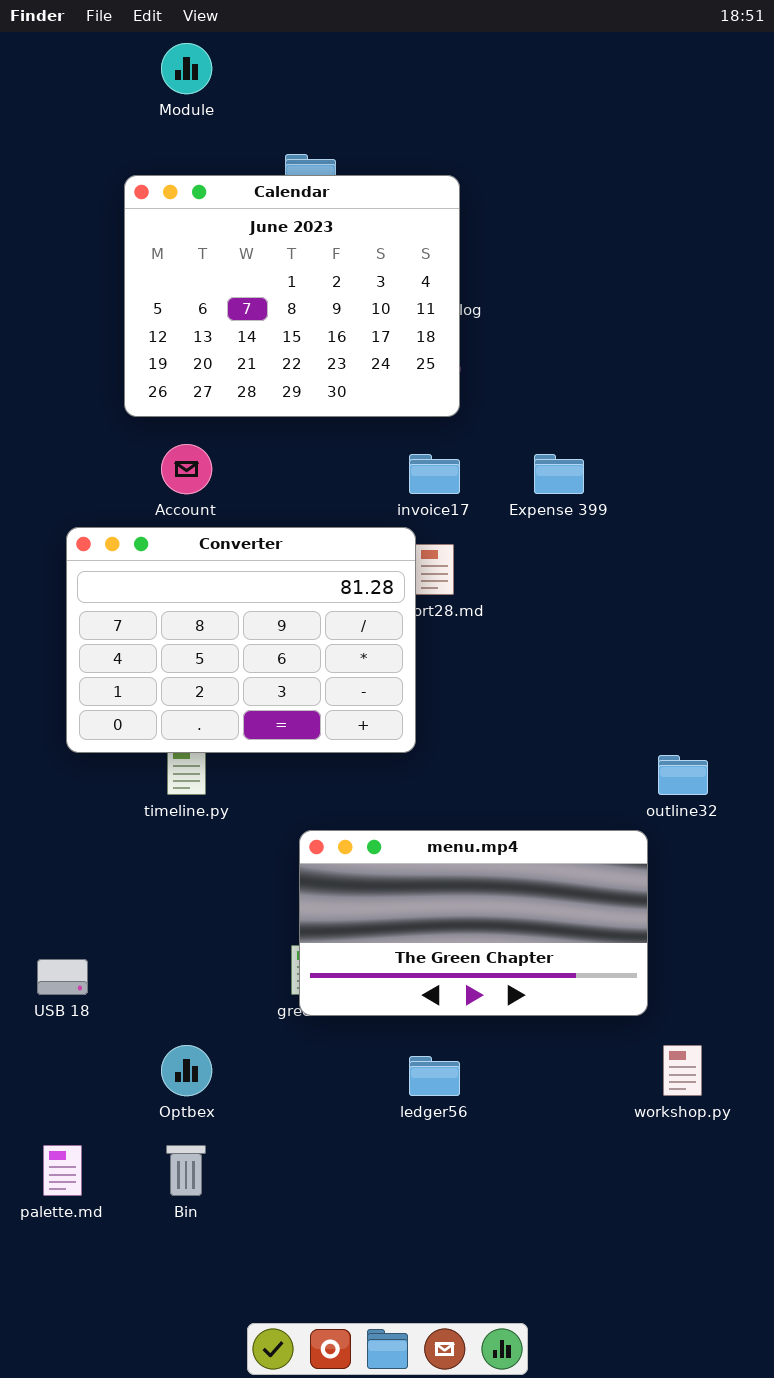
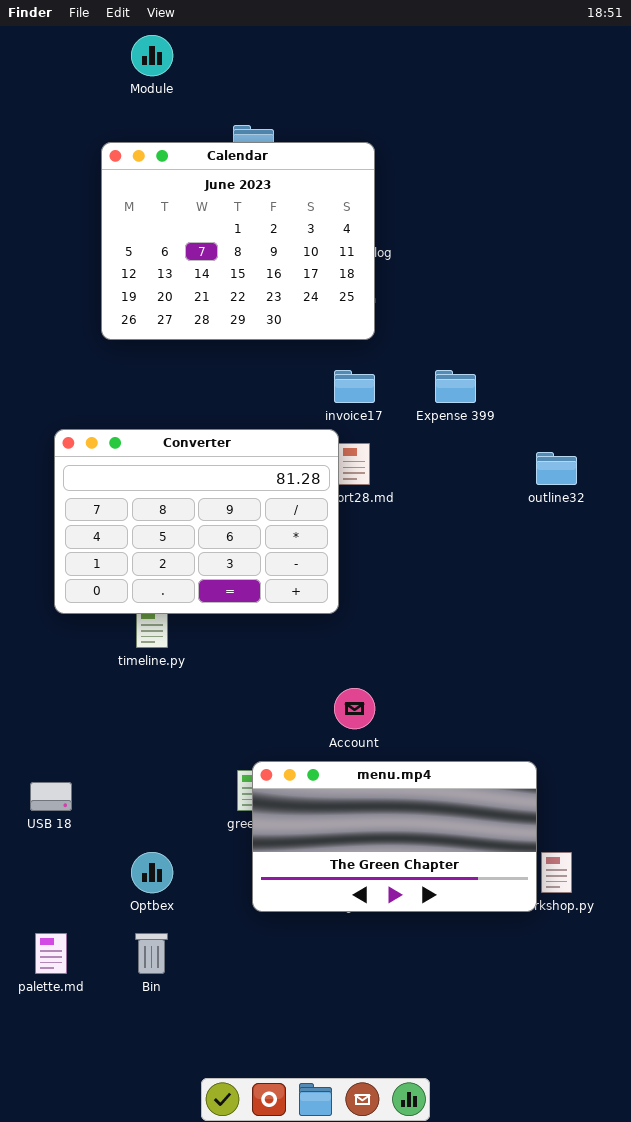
Account: [161,444,212,494] -> [334,688,375,729], moved
outline32: [658,755,708,795] -> [536,452,577,485], moved
menu.mp4: [299,830,648,1016] -> [252,761,537,912], moved

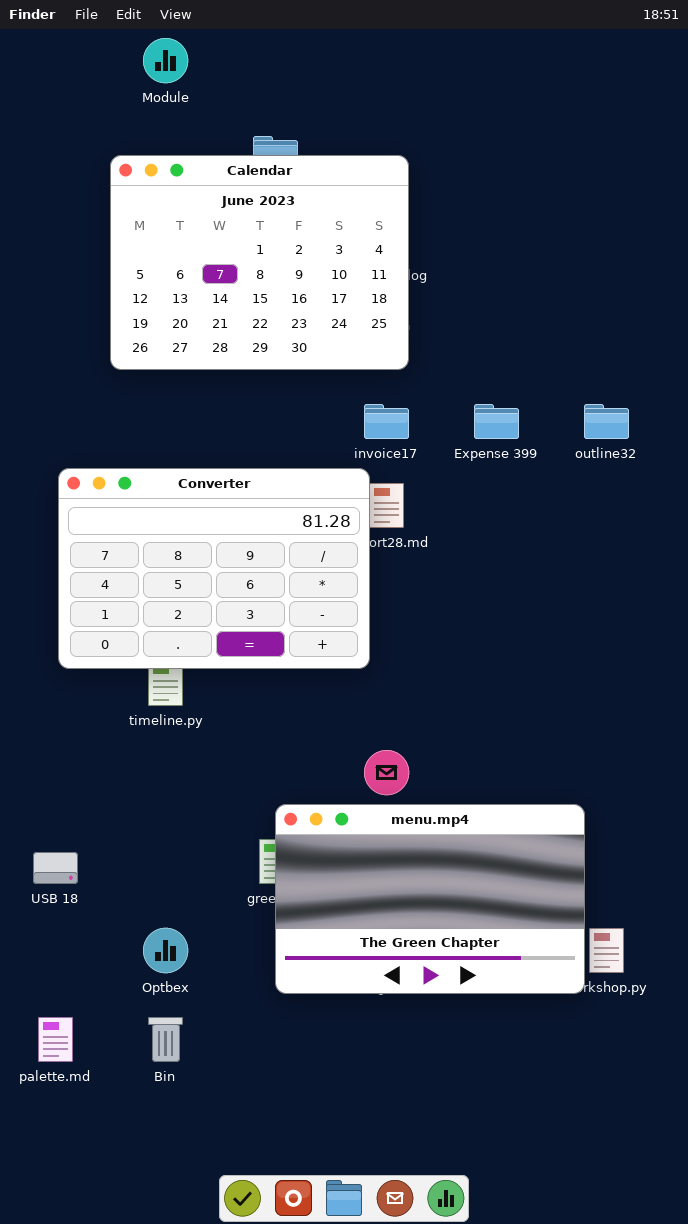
outline32: [536,452,577,485] -> [584,404,629,439], moved
menu.mp4: [252,761,537,912] -> [275,804,585,994], resized

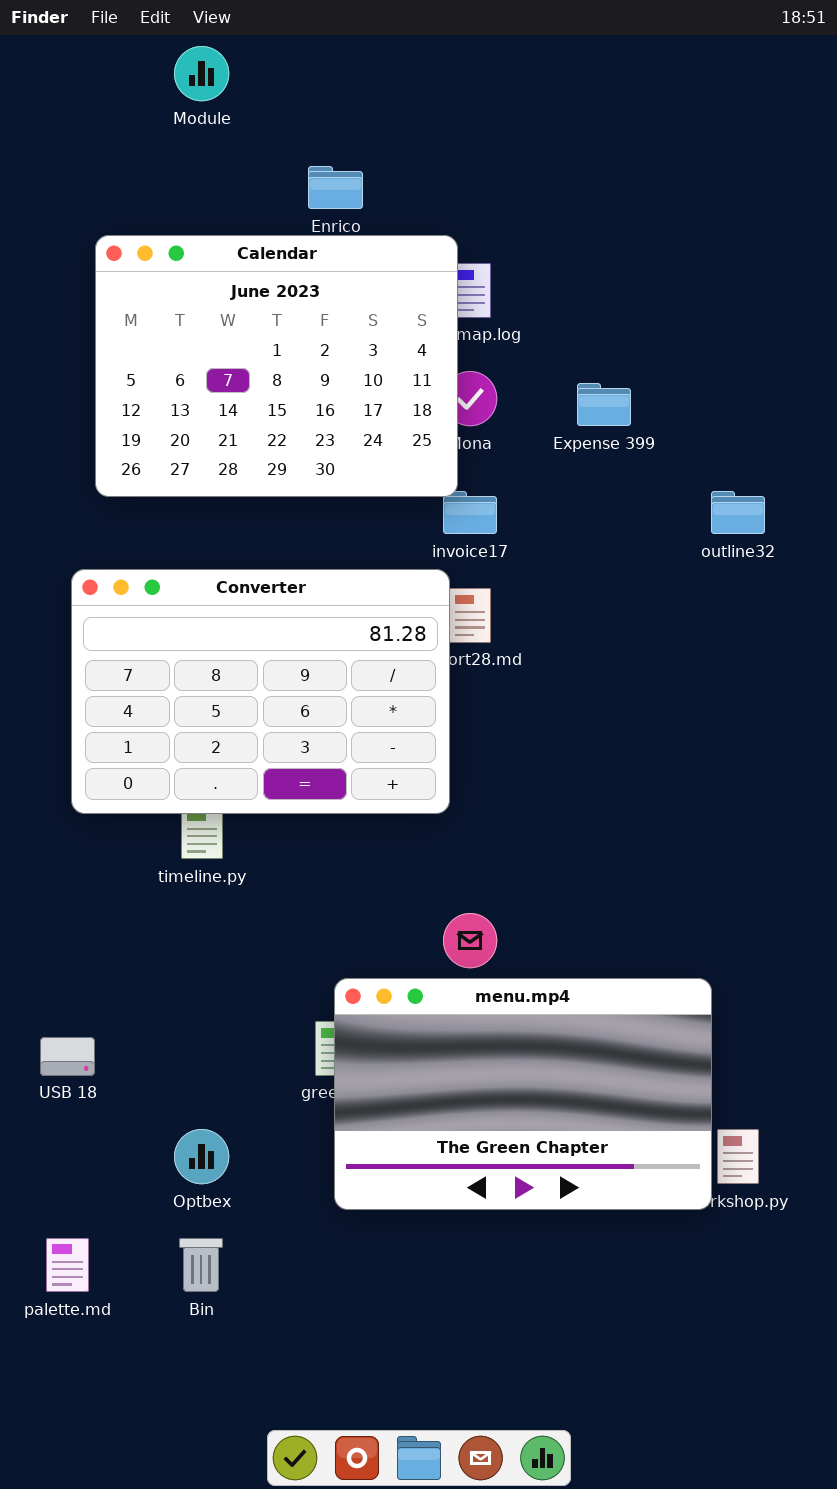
Calendar: [110,155,409,370] -> [95,235,458,497], moved
Expense 399: [474,404,519,439] -> [577,383,631,426], moved

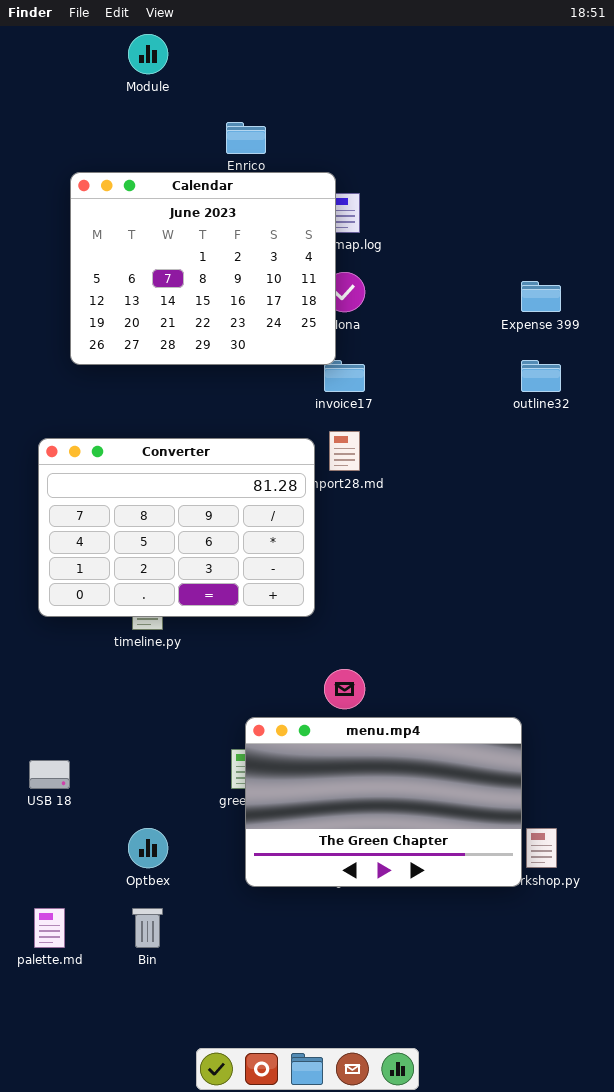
Expense 399: [577,383,631,426] -> [521,281,561,312], moved
Converter: [71,569,450,814] -> [38,438,315,617], moved

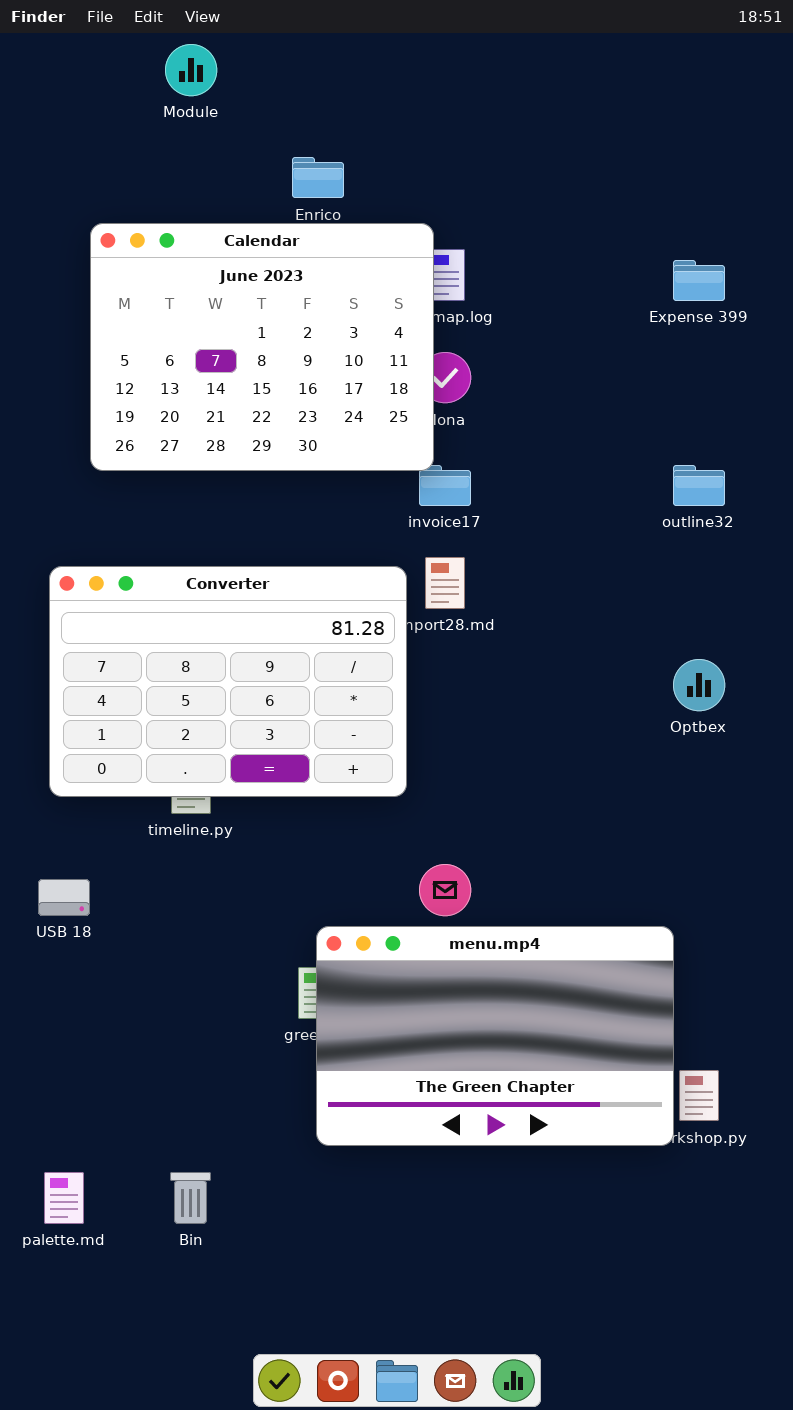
Expense 399: [521,281,561,312] -> [673,260,725,301], moved
USB 18: [29,760,70,789] -> [38,879,90,916], moved
Optbex: [128,828,168,868] -> [673,659,725,711], moved

